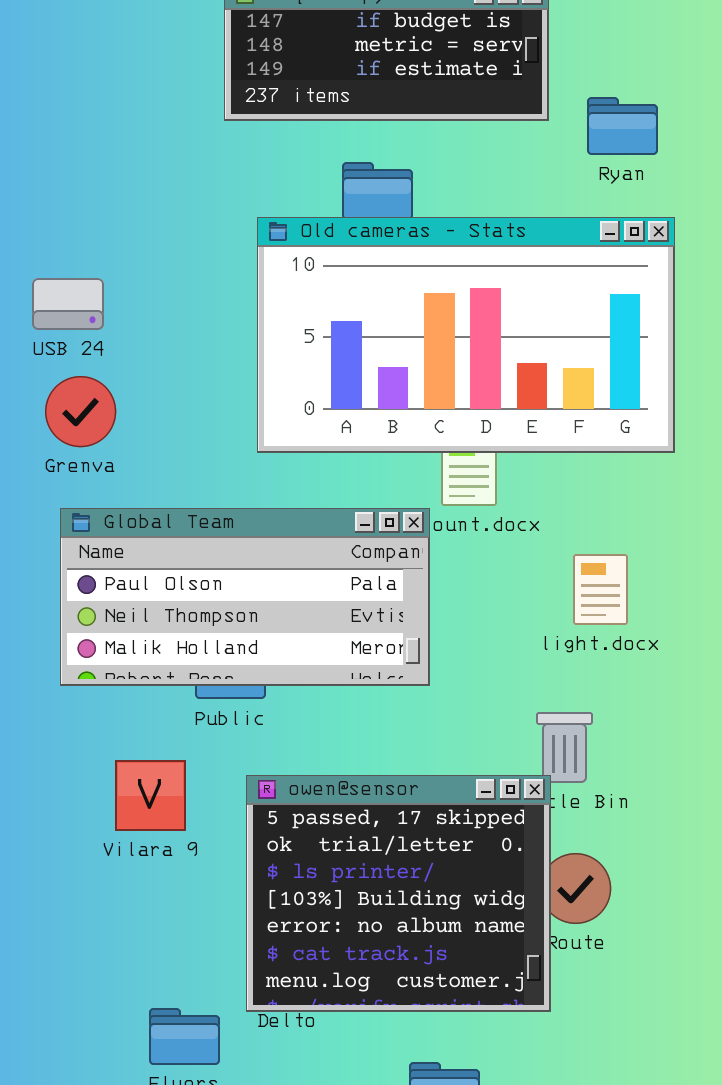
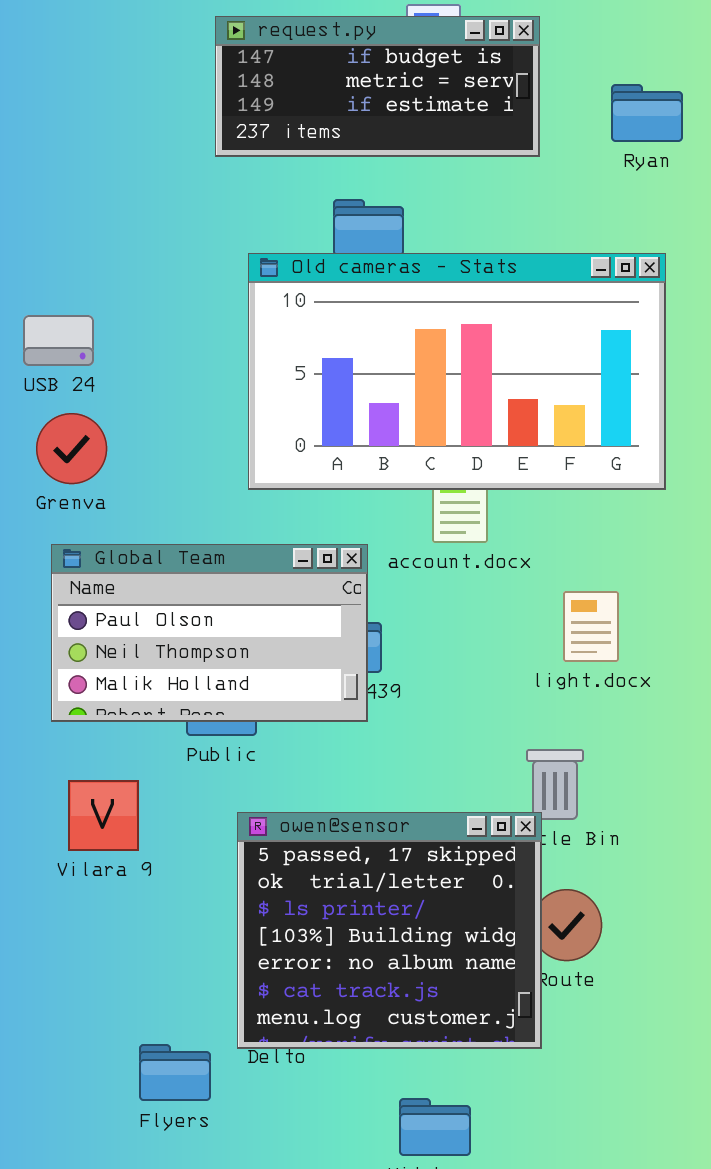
Ryan: [587,97,658,155] -> [611,84,683,142], moved
Global Team: [60,508,430,686] -> [51,544,368,722], resized
Vilara 9: [115,760,186,831] -> [68,780,139,851], moved

